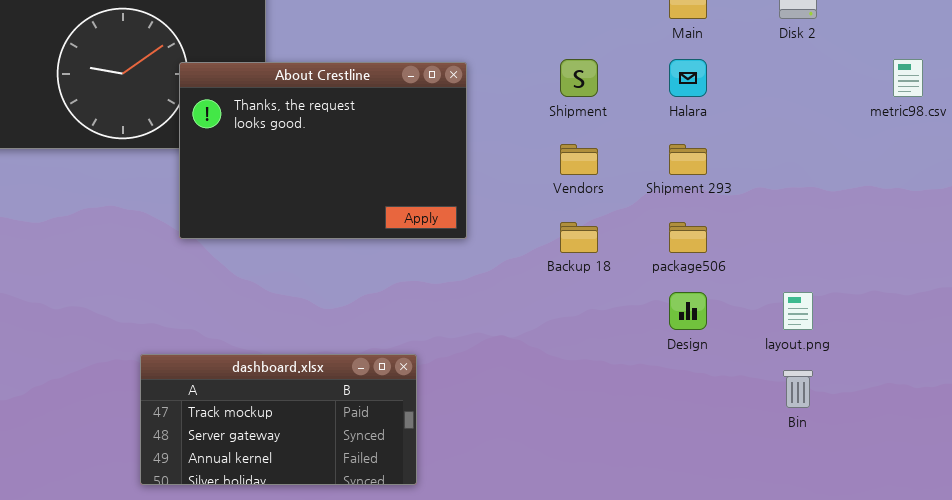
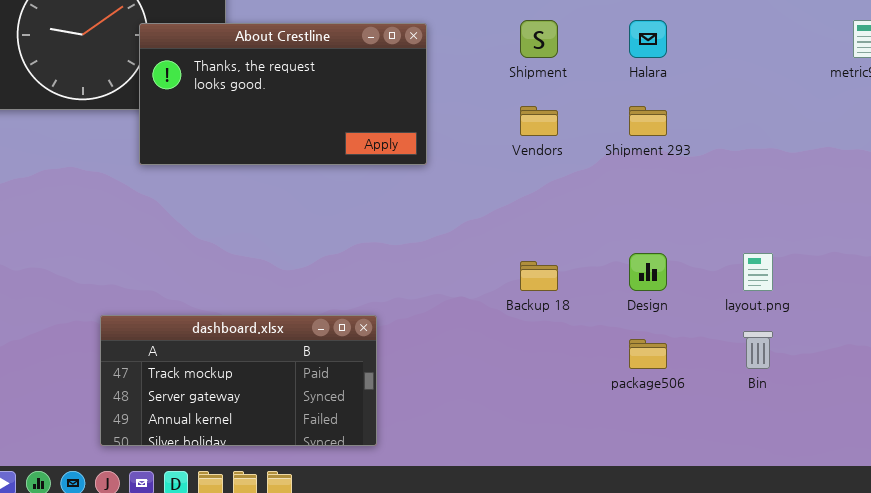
About Crestline: [179,62,467,239] -> [139,23,427,165], resized
Backup 18: [560,222,598,253] -> [520,261,558,291], moved
package506: [669,222,707,253] -> [629,339,667,369], moved

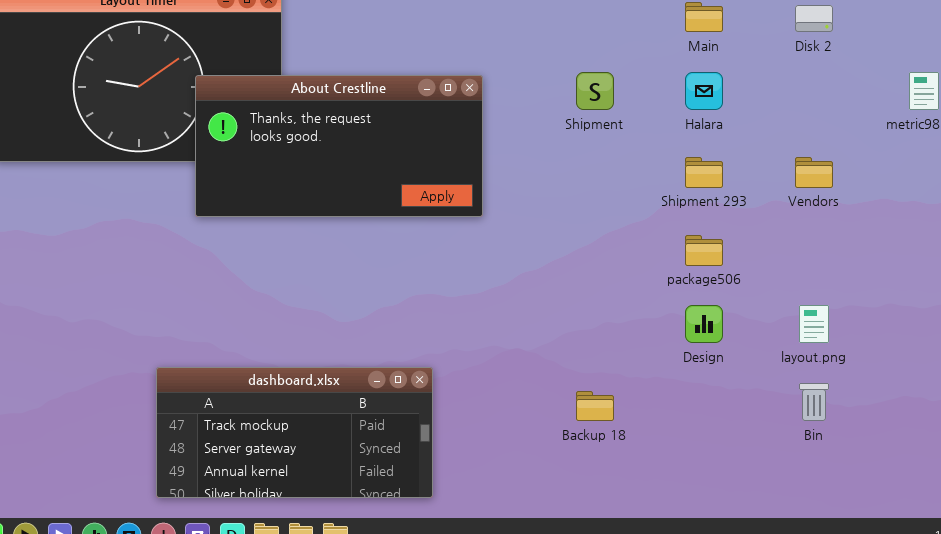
Vendors: [520,106,558,136] -> [795,157,833,188], moved
Backup 18: [520,261,558,291] -> [576,391,614,421], moved
package506: [629,339,667,369] -> [685,235,723,266], moved

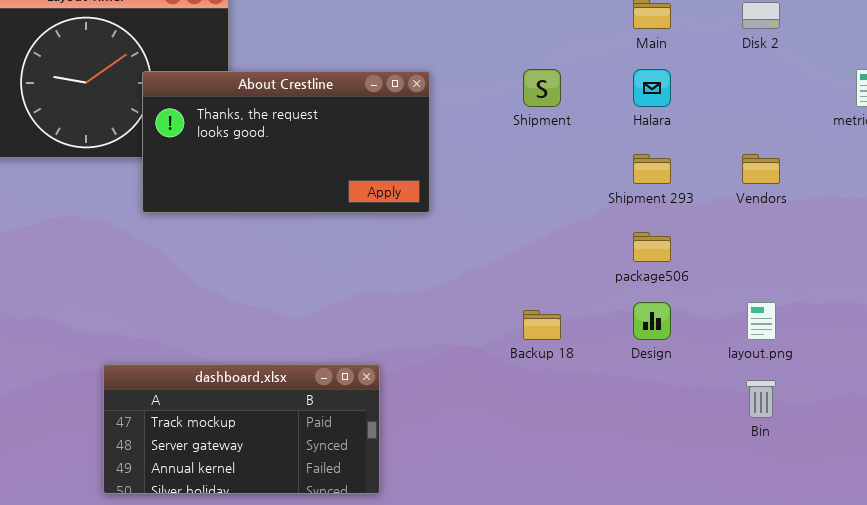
Backup 18: [576,391,614,421] -> [523,310,561,340], moved

